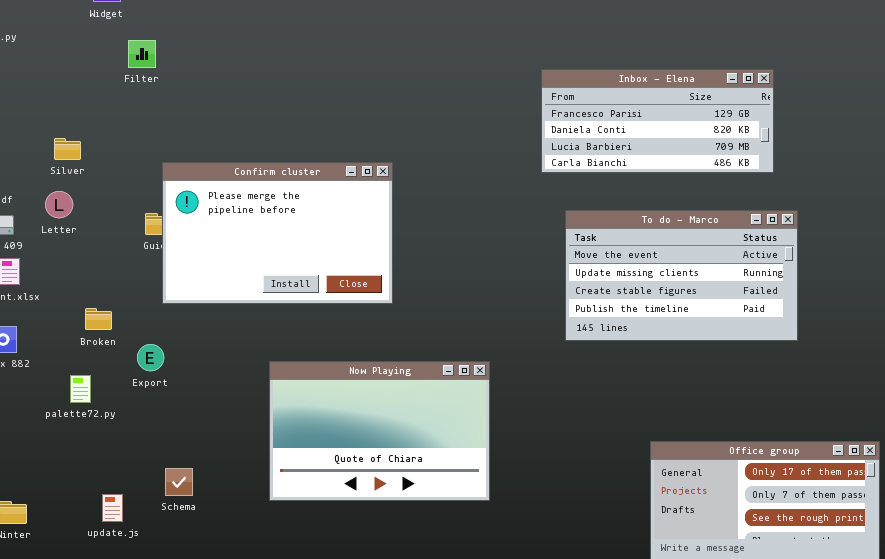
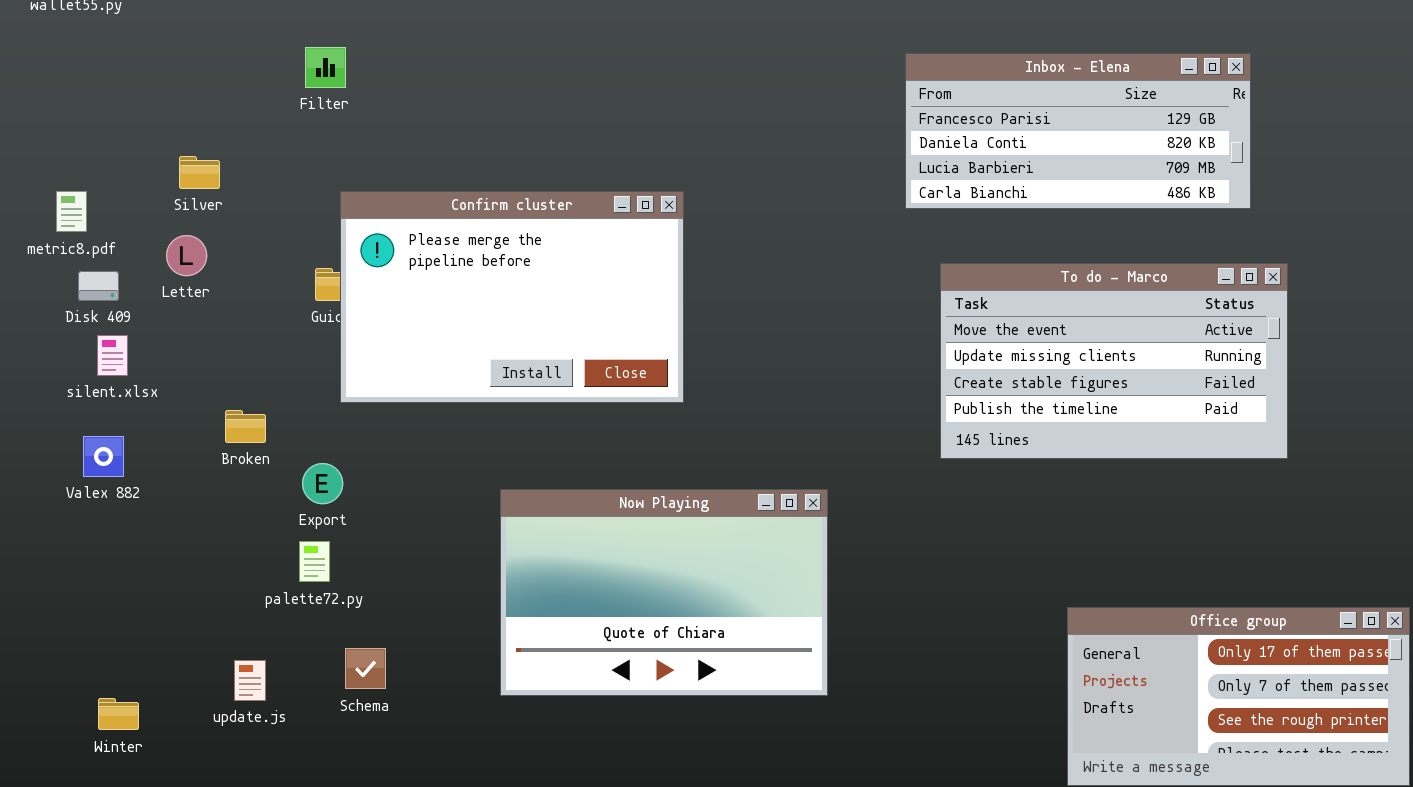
Filter: [128,40,156,68] -> [305,47,346,88], moved
palette72.py: [70,375,91,403] -> [299,541,330,582], moved
update.js: [102,494,123,522] -> [234,660,266,701], moved

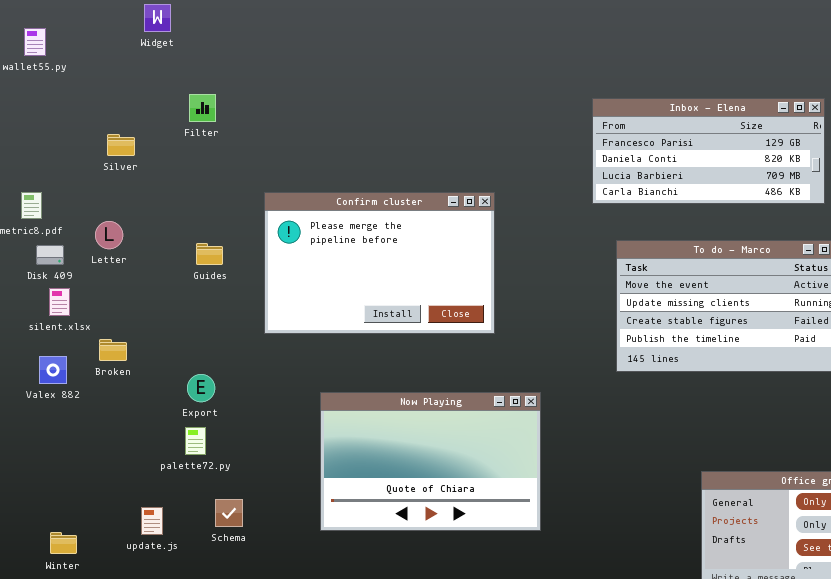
Silver: [179,156,220,189] -> [107,134,135,156], moved
Confirm cluster: [340,191,684,403] -> [264,192,495,334], moved
Broken: [225,410,266,443] -> [99,339,127,361], moved

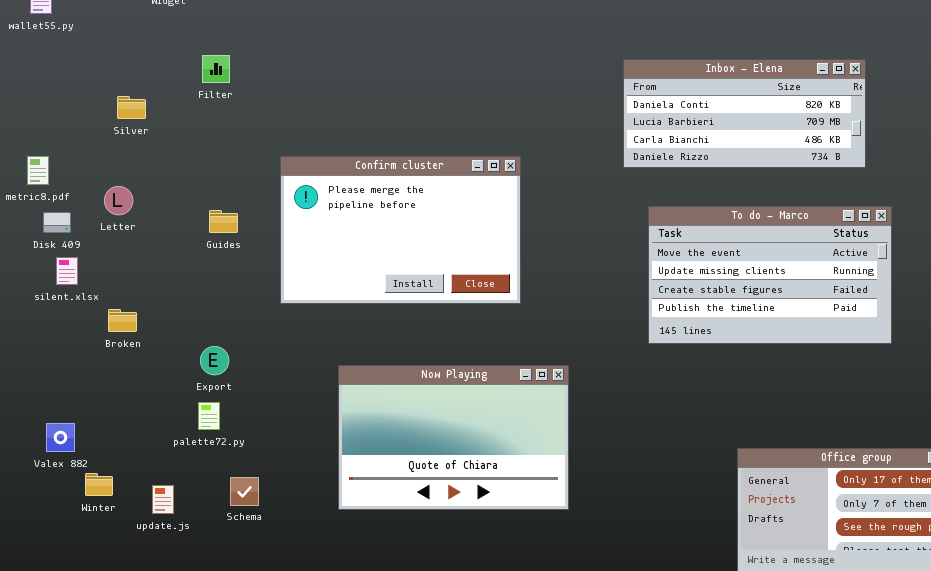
Inbox - Elena: [592,98,825,204] -> [623,59,866,168], scrolled down 1 row
Valex 882: [39,356,67,384] -> [46,423,75,452], moved
Winter: [50,532,77,554] -> [85,473,113,496], moved

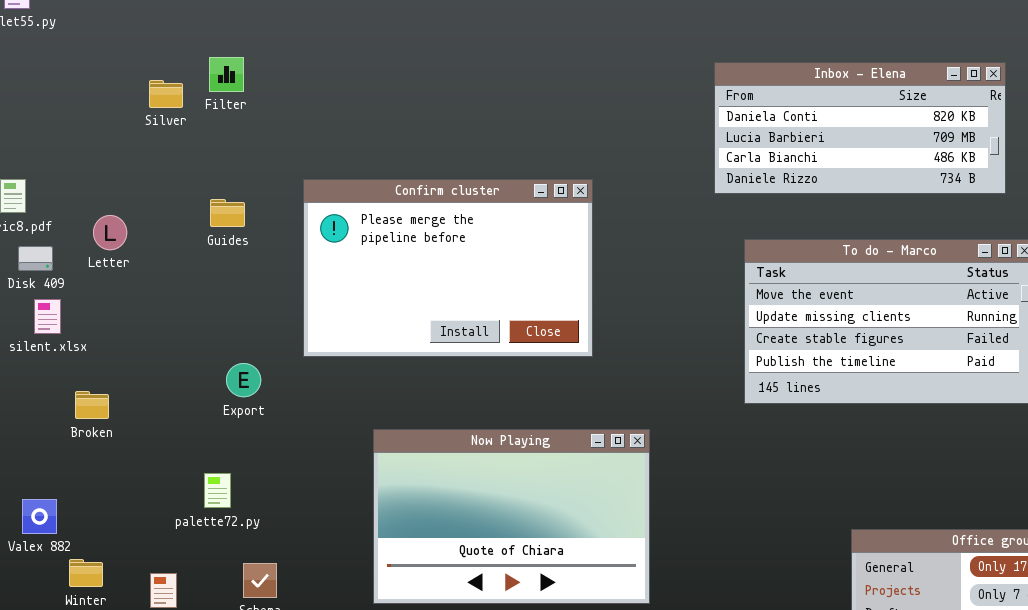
Silver: [117,96,146,119] -> [149,80,183,108], moved
Guides: [209,210,238,233] -> [210,199,245,227], moved
Broken: [108,309,137,332] -> [75,391,109,419], moved
Export: [200,346,229,375] -> [226,363,261,397], moved

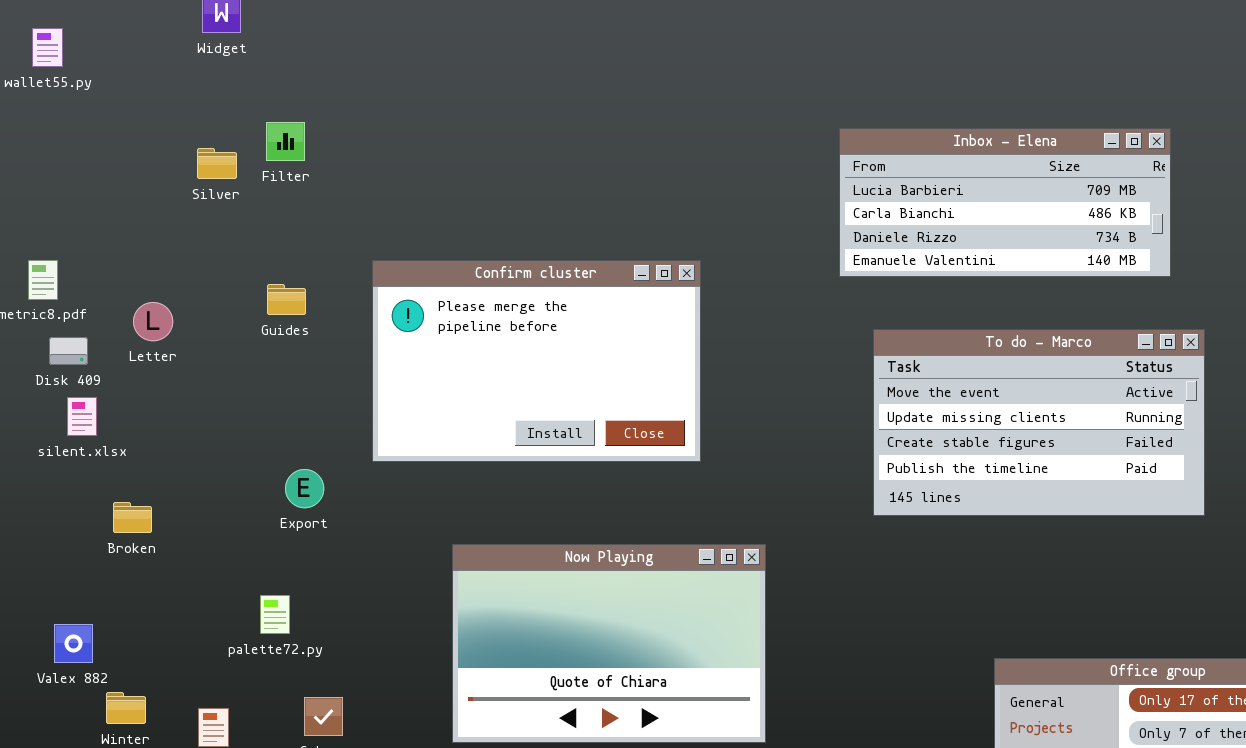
Inbox - Elena: [714,62,1006,194] -> [839,128,1171,277], scrolled down 1 row

